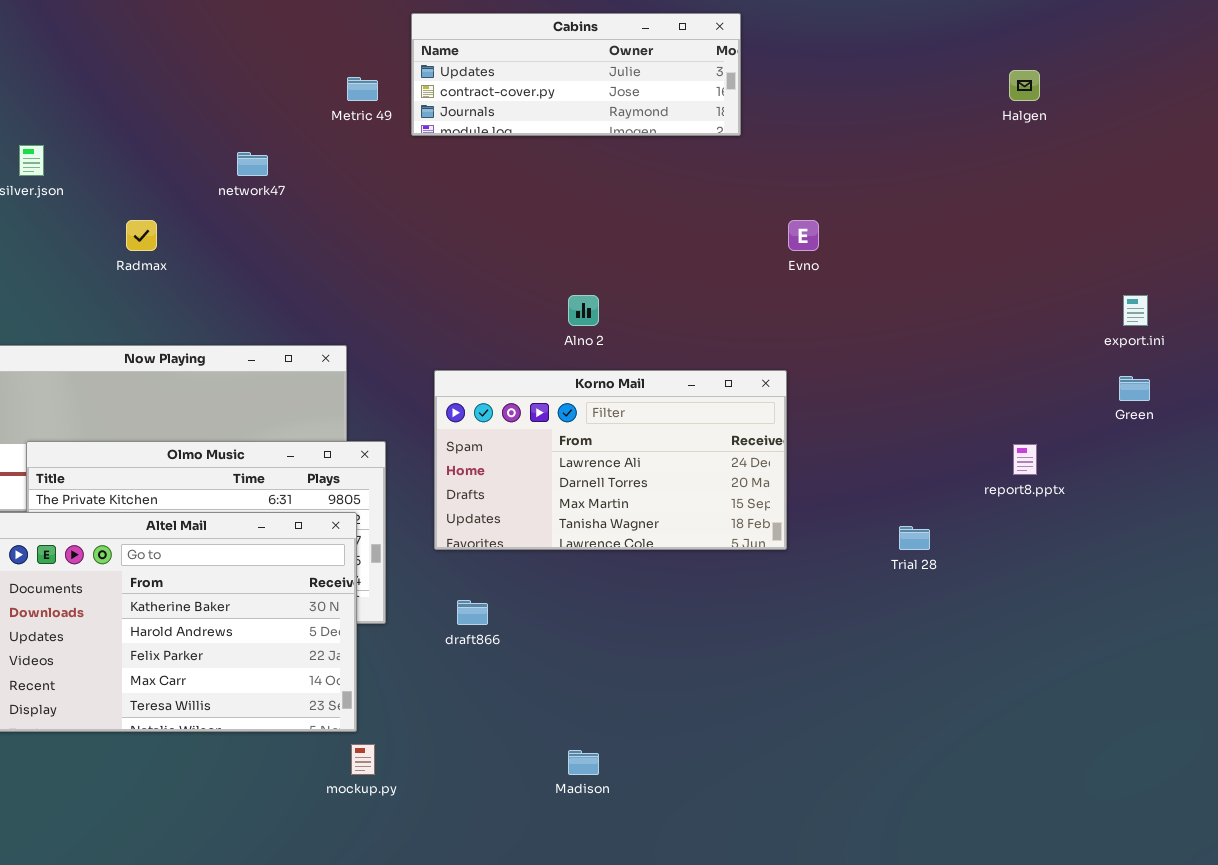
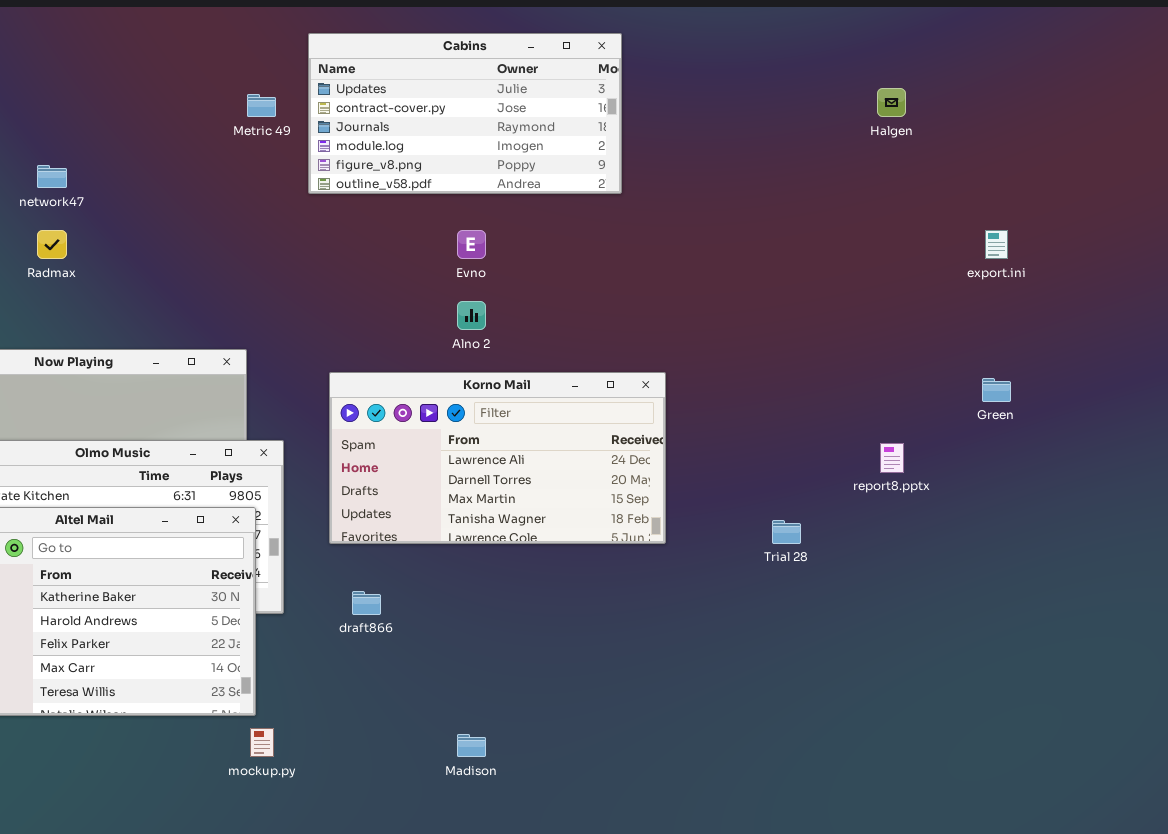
Cabins: [411,13,741,136] -> [308,33,622,194], resized
network47: [237,152,268,176] -> [37,165,67,188], moved
Evno: [788,220,819,251] -> [457,230,486,259], moved
export.ini: [1123,295,1148,326] -> [985,230,1008,259], moved

